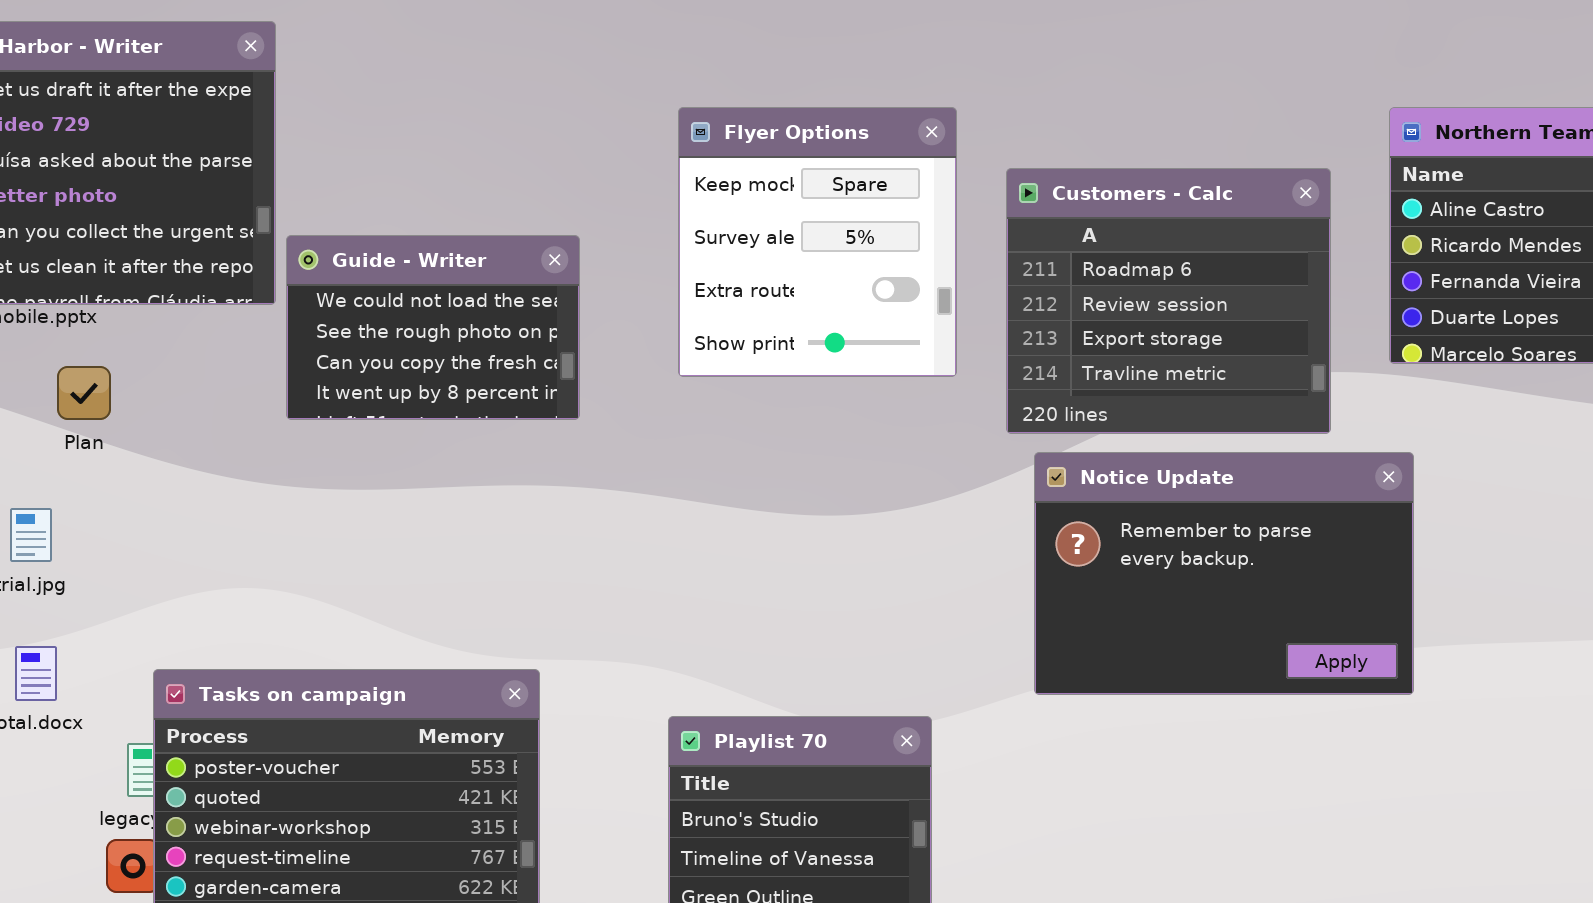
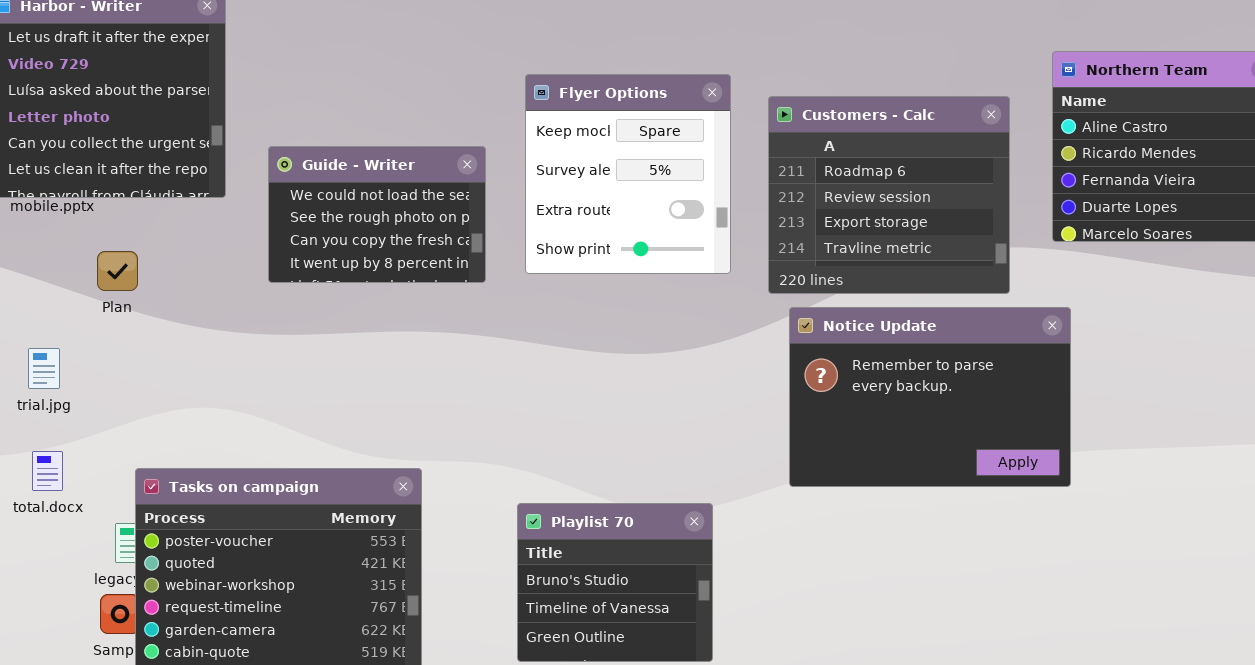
Flyer Options: [678,107,957,377] -> [525,74,731,274], moved
Guide - Writer: [286,235,580,420] -> [268,146,486,283], moved
Plan: [57,366,111,420] -> [97,251,138,291], moved

